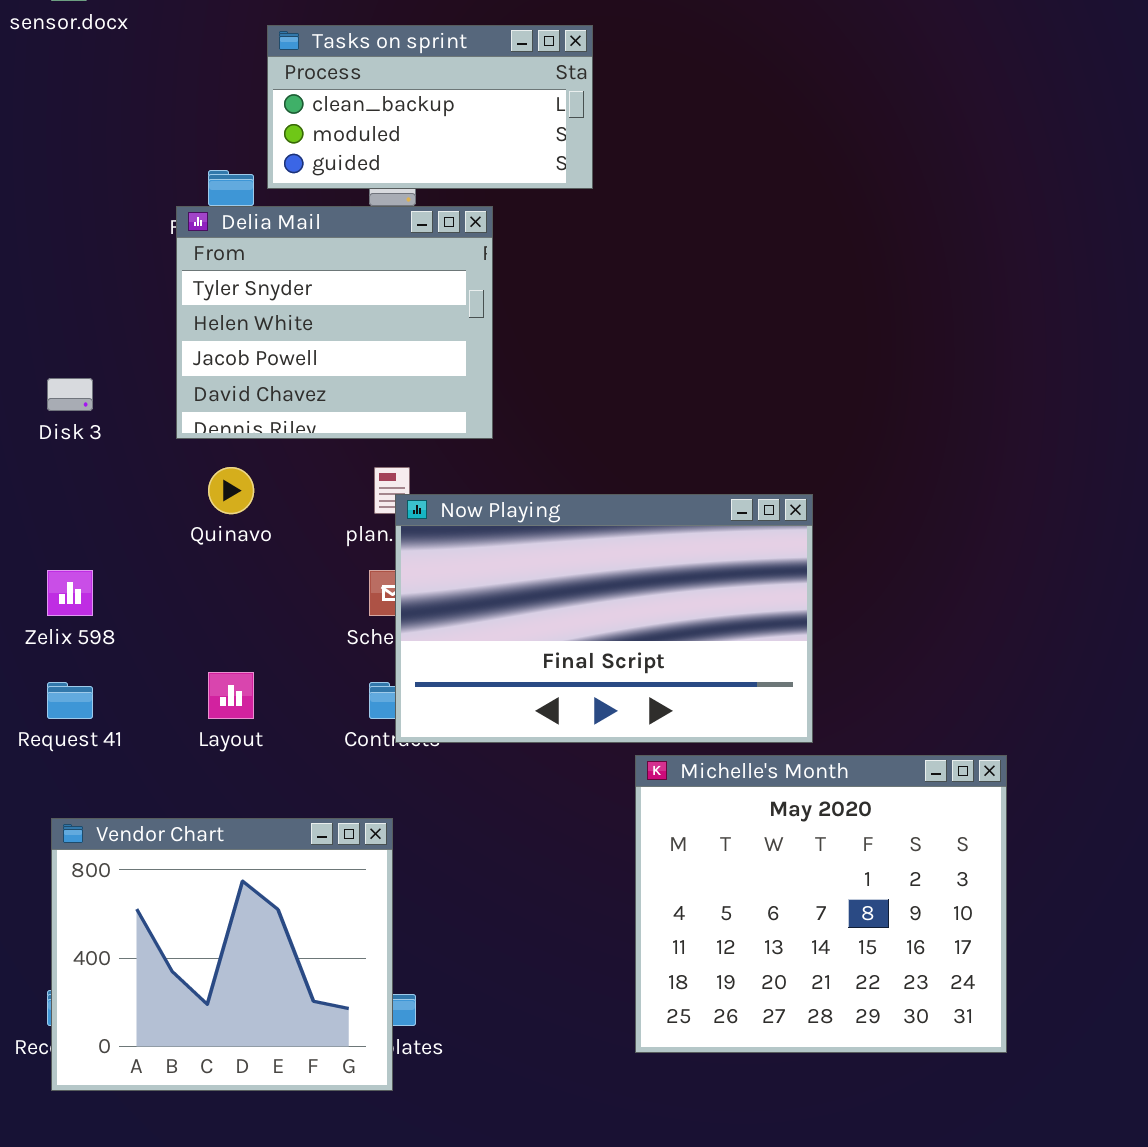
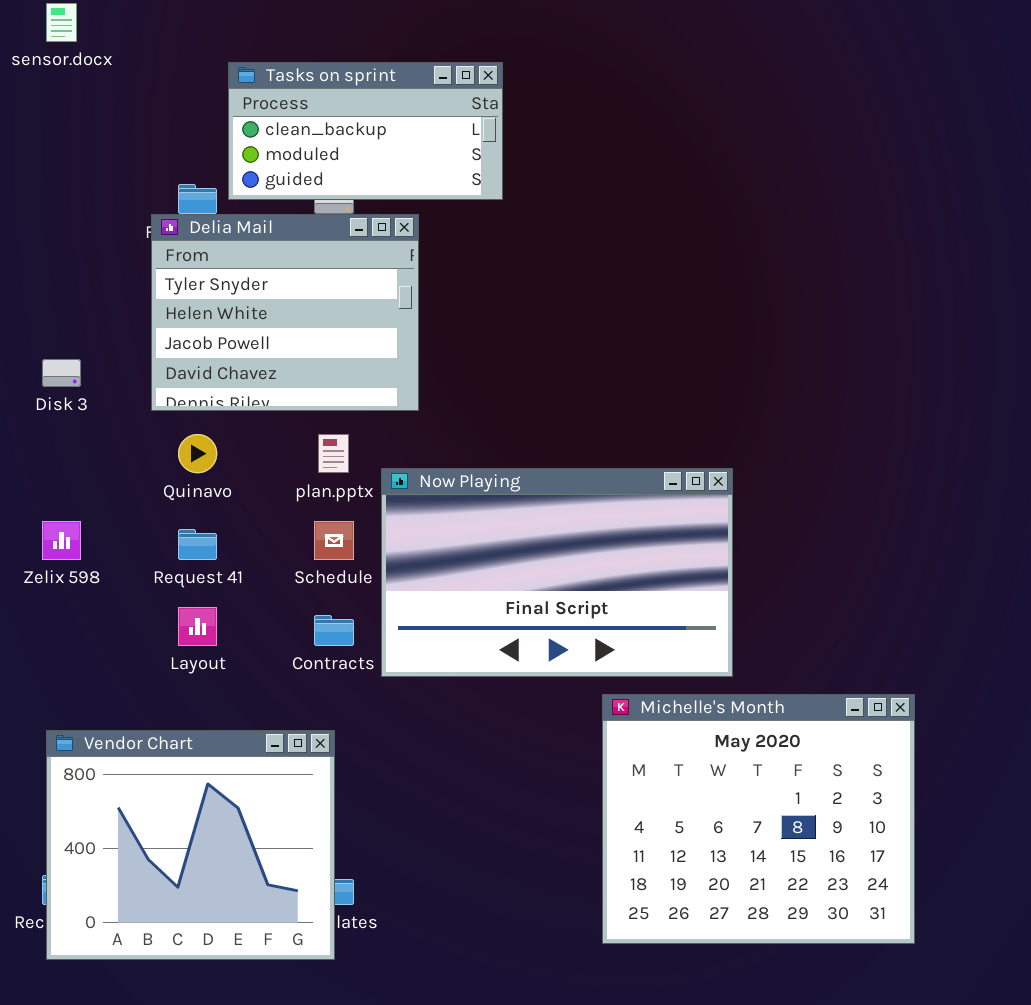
Now Playing: [395,494,813,743] -> [381,468,733,677], moved
Request 41: [47,682,93,719] -> [178,529,217,560], moved
Michelle's Month: [635,755,1007,1053] -> [602,694,915,944], moved

